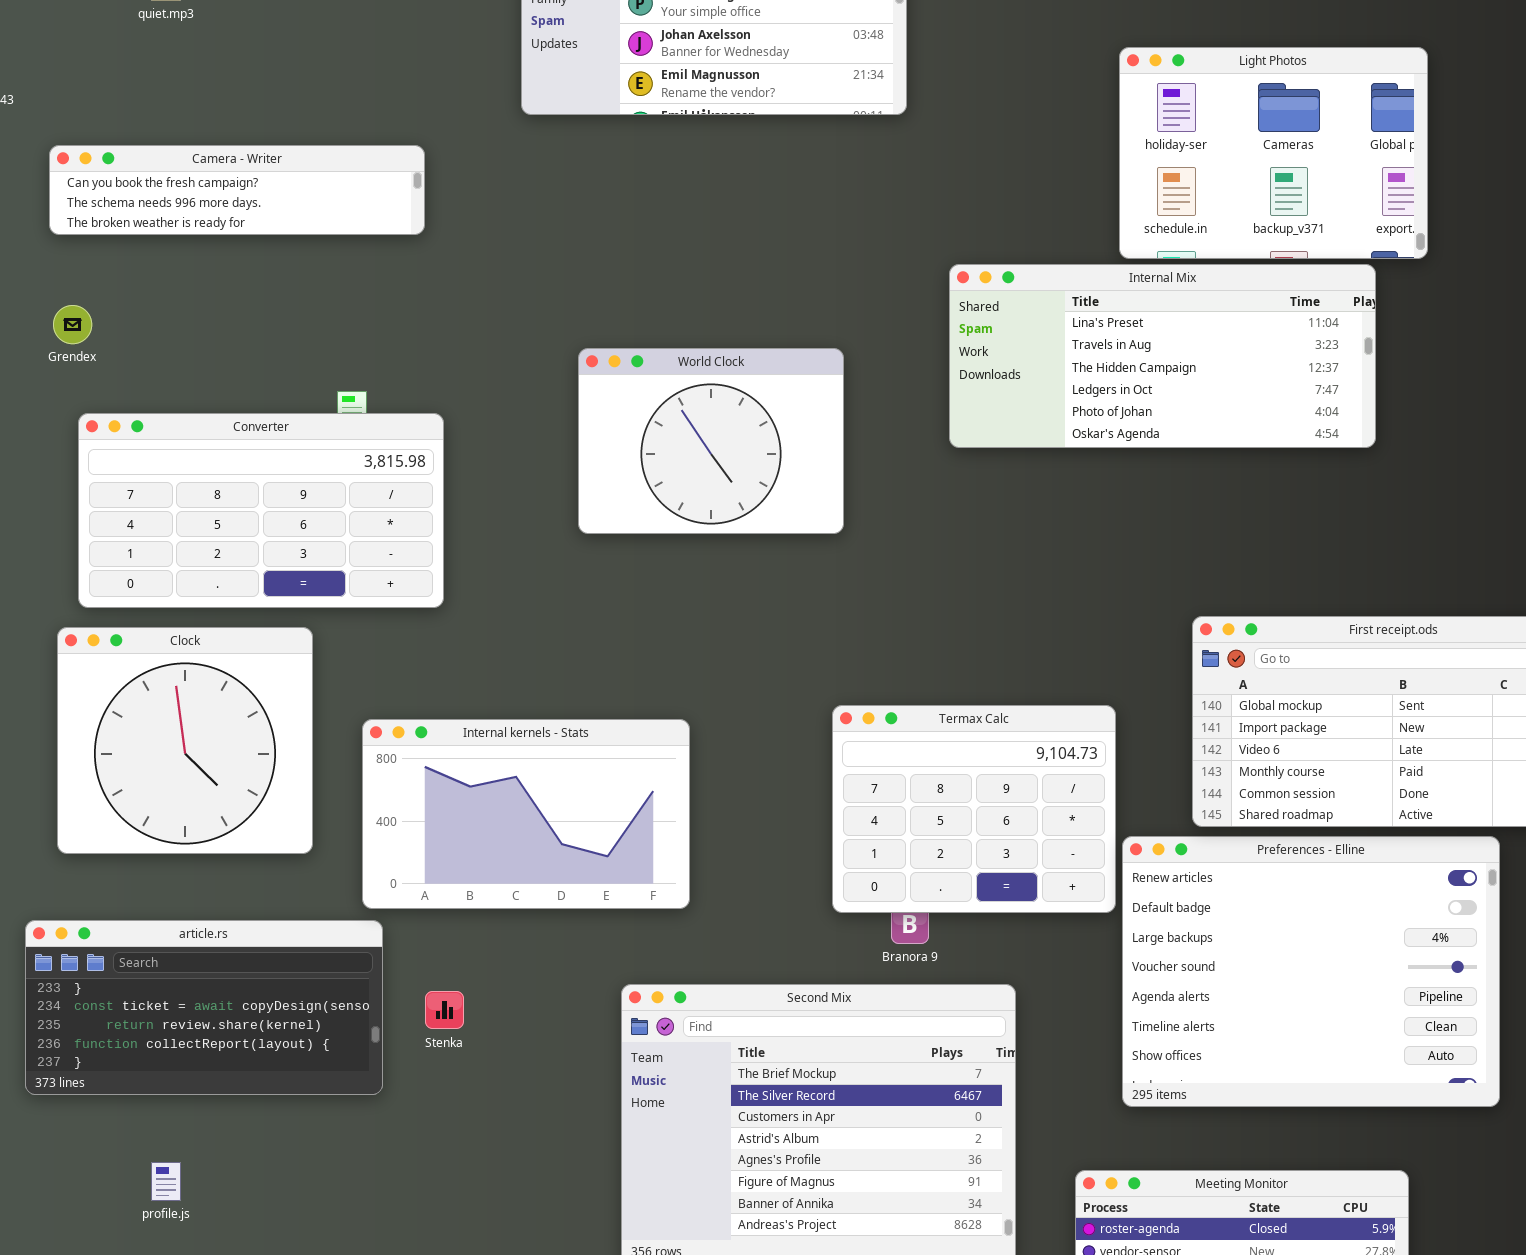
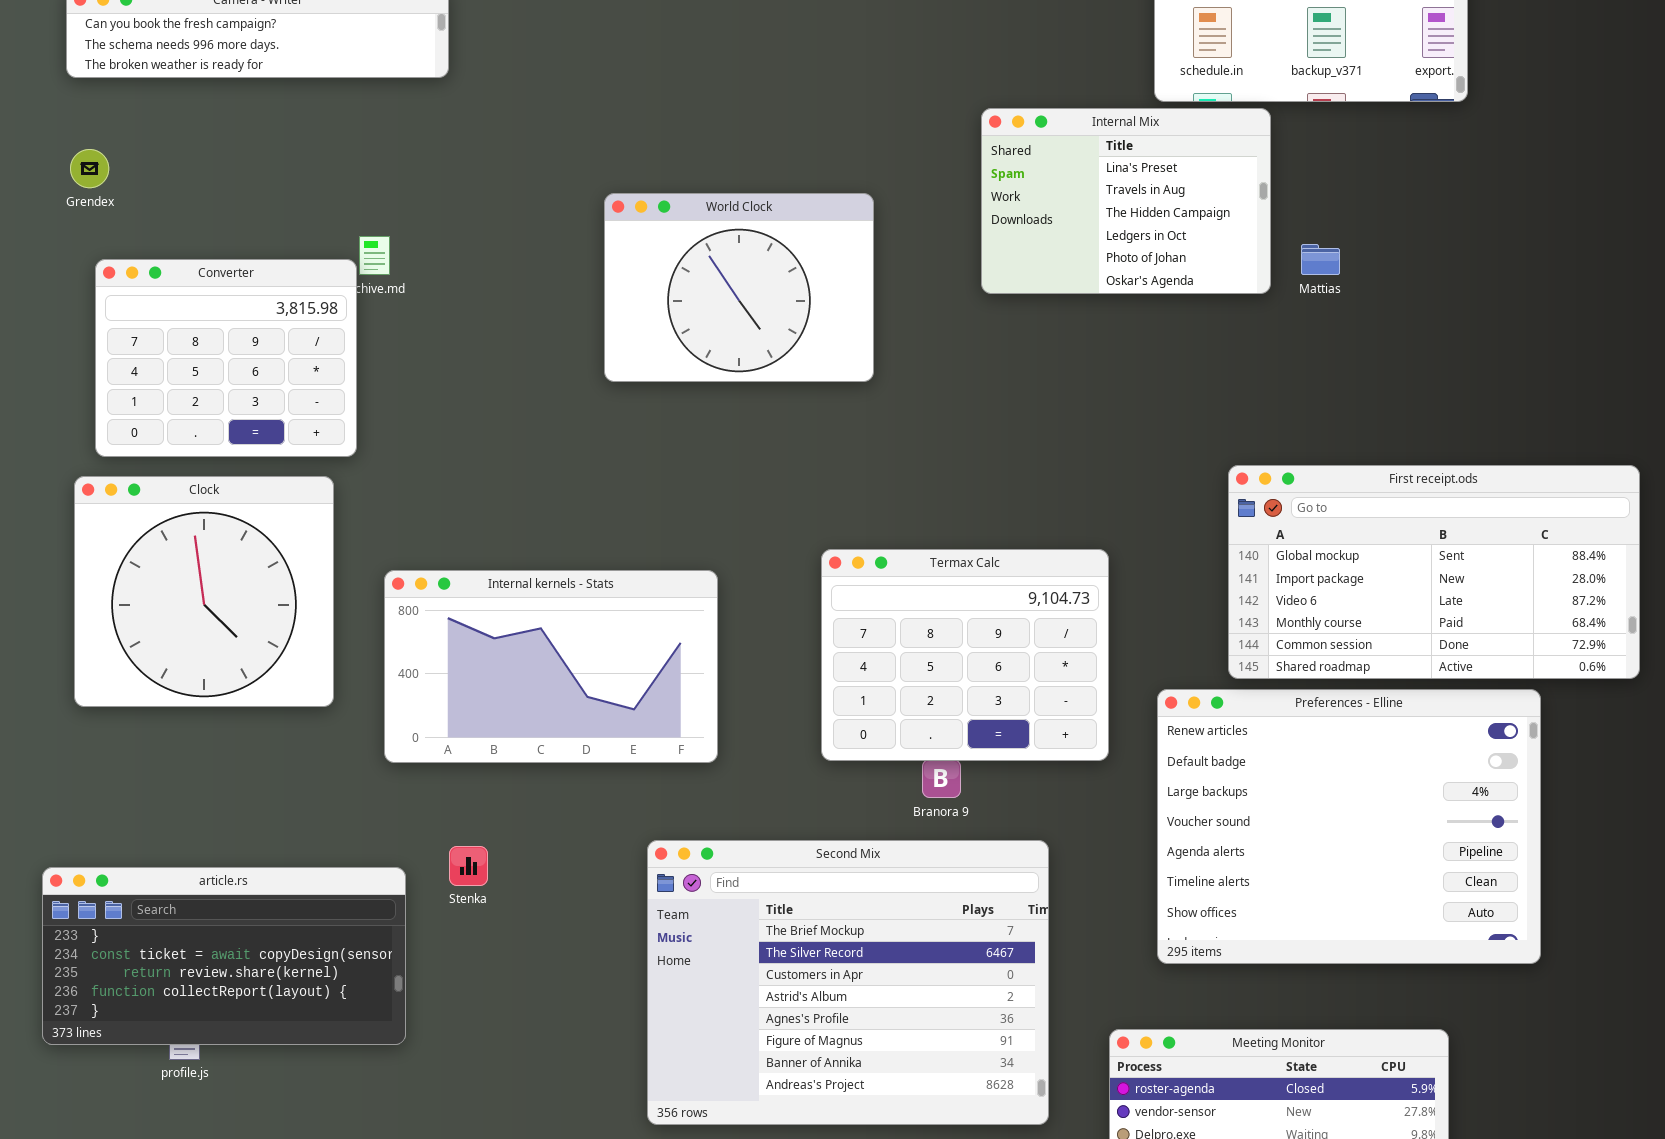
Internal Mix: [949,264,1376,448] -> [981,108,1271,294], resized
Converter: [78,413,444,608] -> [95,259,357,457], resized
Termax Calc: [832,705,1116,913] -> [821,549,1109,761], moved
article.rs: [25,920,383,1095] -> [42,867,406,1045], moved

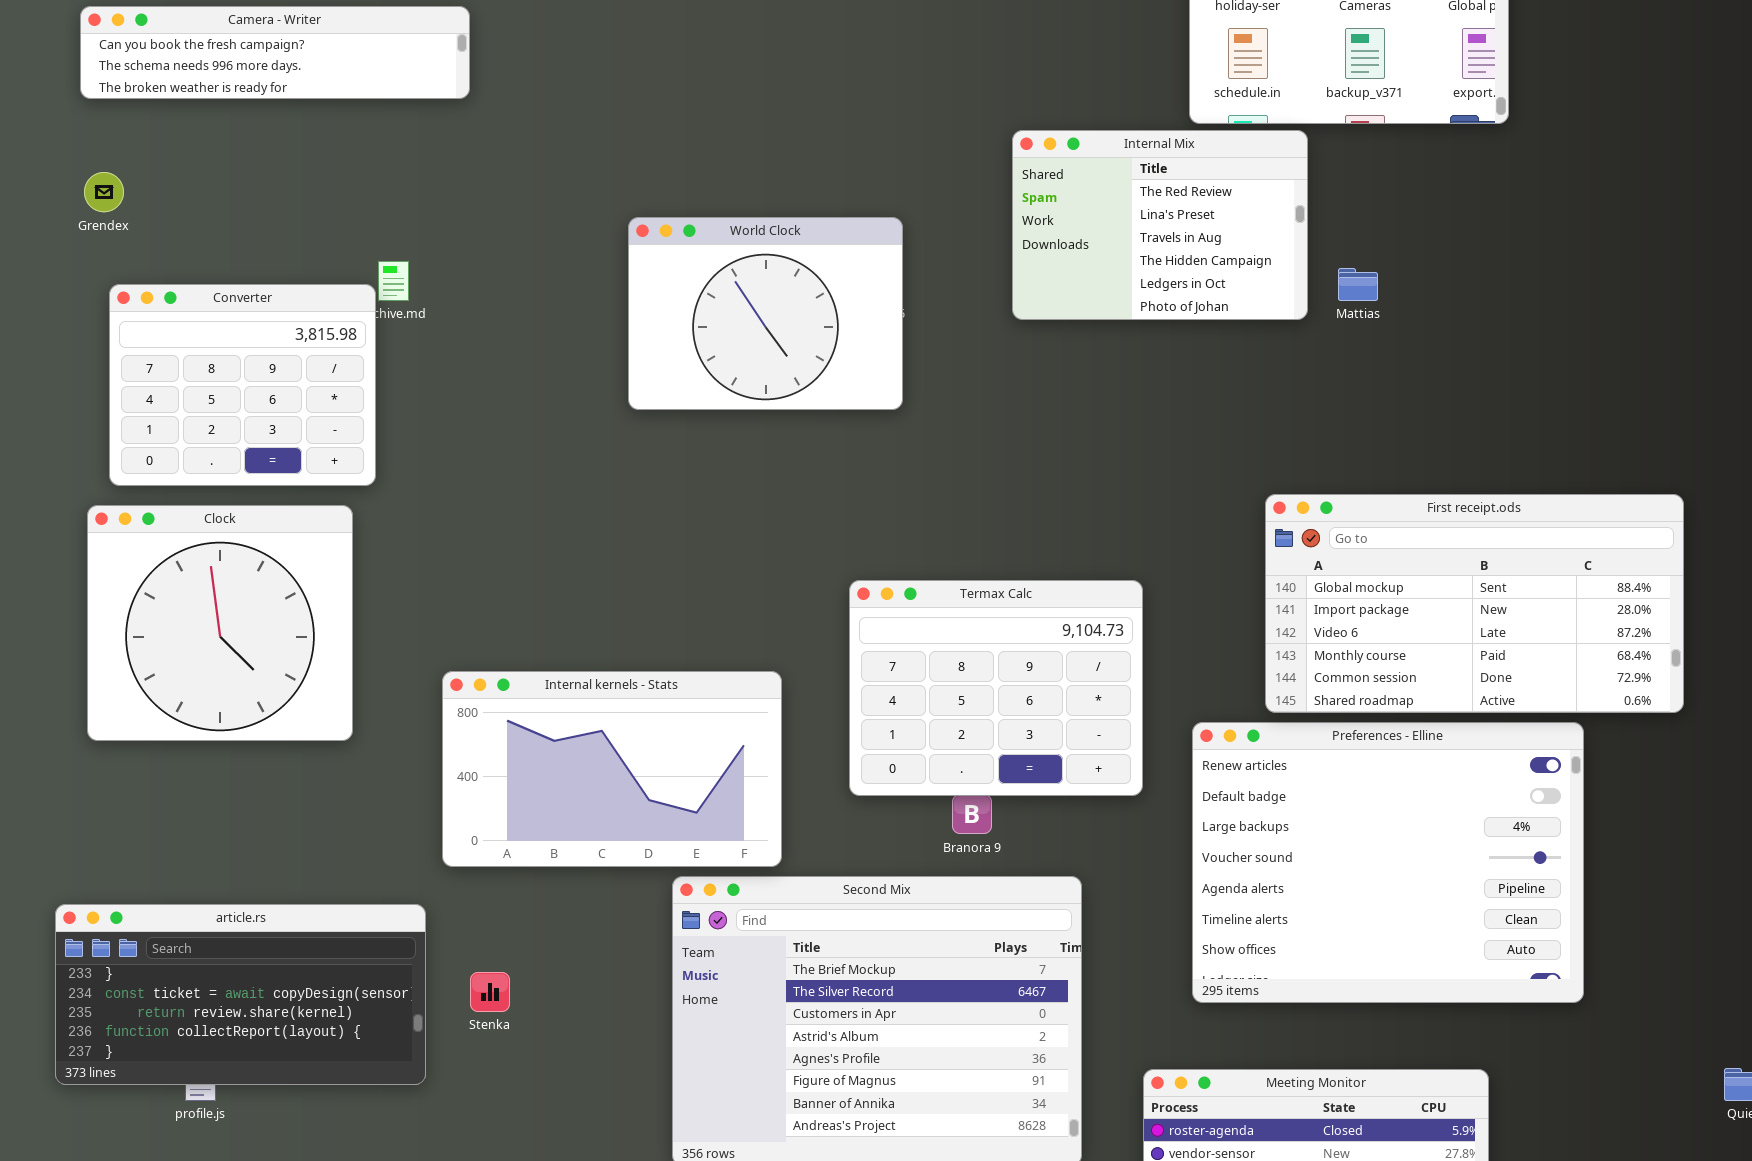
Internal Mix: [981,108,1271,294] -> [1012,130,1308,320], scrolled up 1 row
Internal kernels - Stats: [384,570,718,763] -> [442,671,782,867], moved
Stenka: [449,846,488,886] -> [470,972,510,1012], moved

